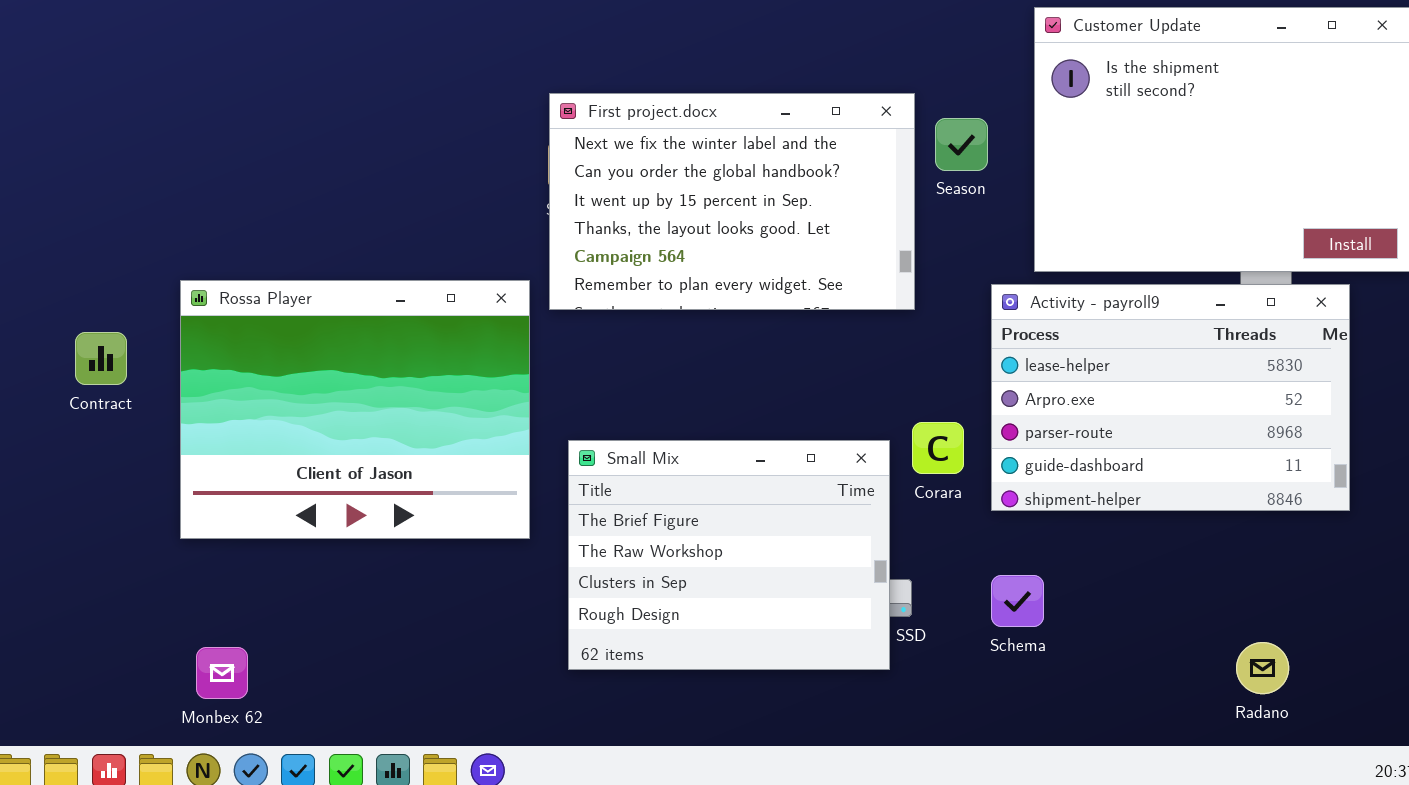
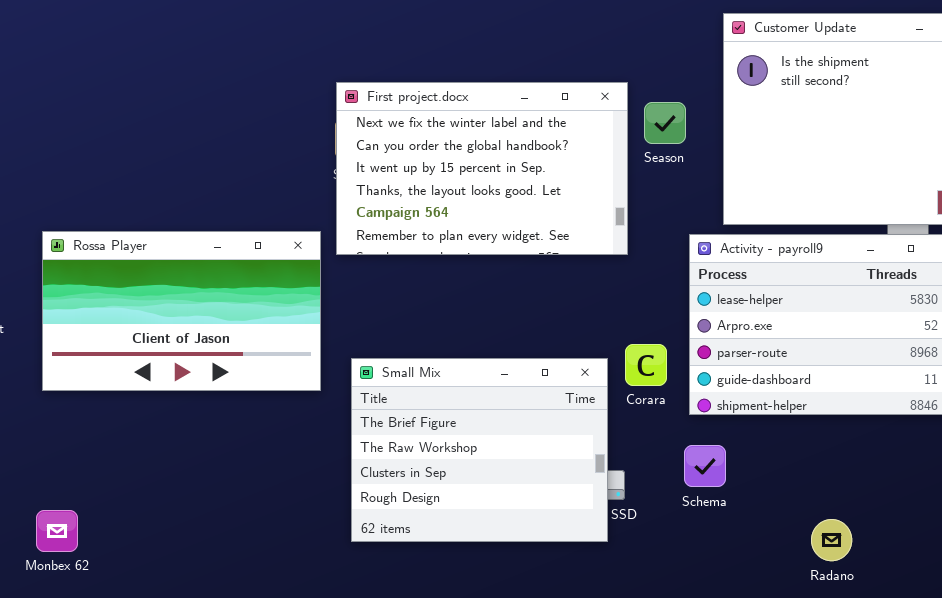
Rossa Player: [180,280,530,539] -> [42,231,321,391], resized
Schema: [991,575,1044,627] -> [684,445,726,487], moved
Radano: [1236,642,1289,694] -> [811,519,852,561], moved
Monbex 62: [196,647,248,699] -> [36,510,78,552], moved

